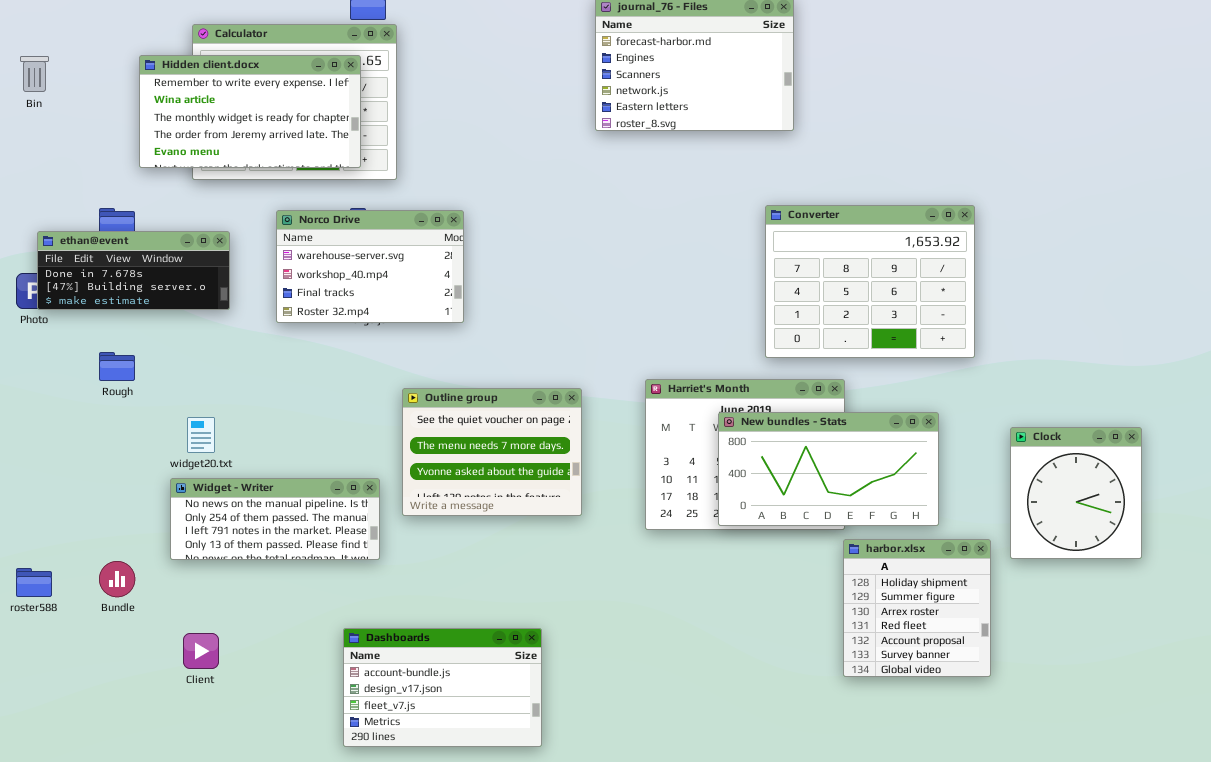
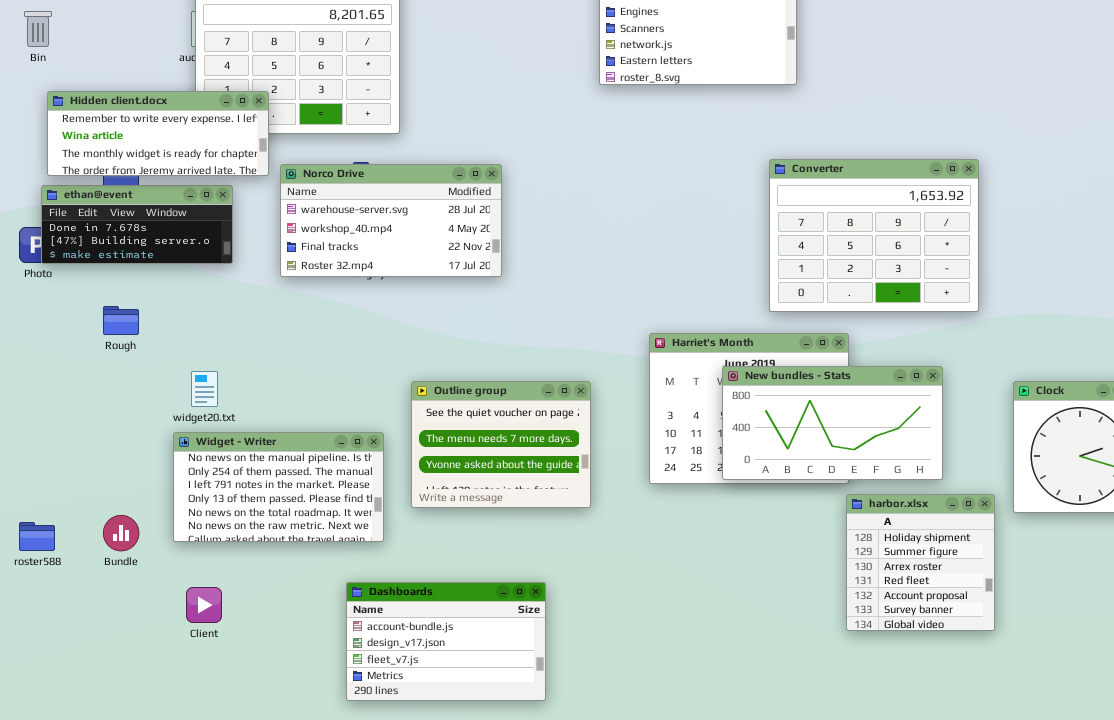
Hidden client.docx: [139,55,361,168] -> [47,91,269,176], moved, resized
Norco Drive: [276,210,464,323] -> [280,164,502,277], resized
Outline group: [402,388,582,516] -> [411,381,591,508], moved
Widget - Writer: [170,478,380,560] -> [173,432,384,542], resized

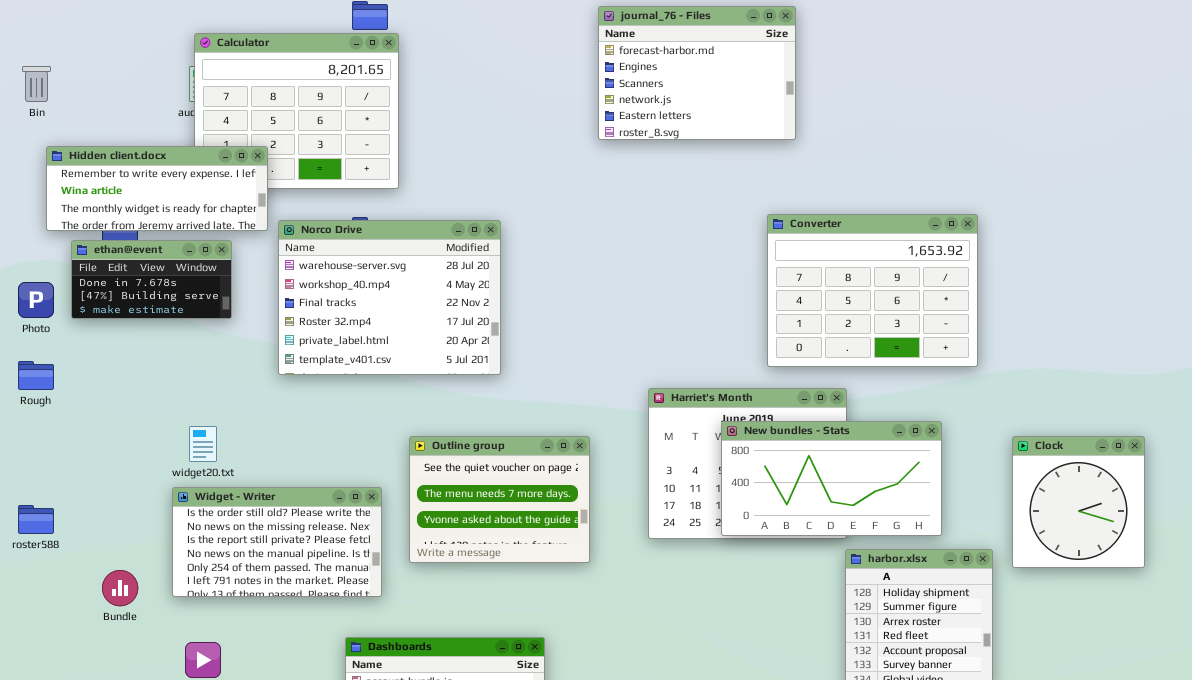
Norco Drive: [280,164,502,277] -> [278,220,501,375], resized
ethan@event: [41,185,233,264] -> [71,240,232,319], resized
Rough: [103,306,139,335] -> [18,361,54,390], moved
Widget - Writer: [173,432,384,542] -> [172,487,382,597], scrolled up 3 rows
roster588: [19,522,55,551] -> [18,505,54,534], moved

